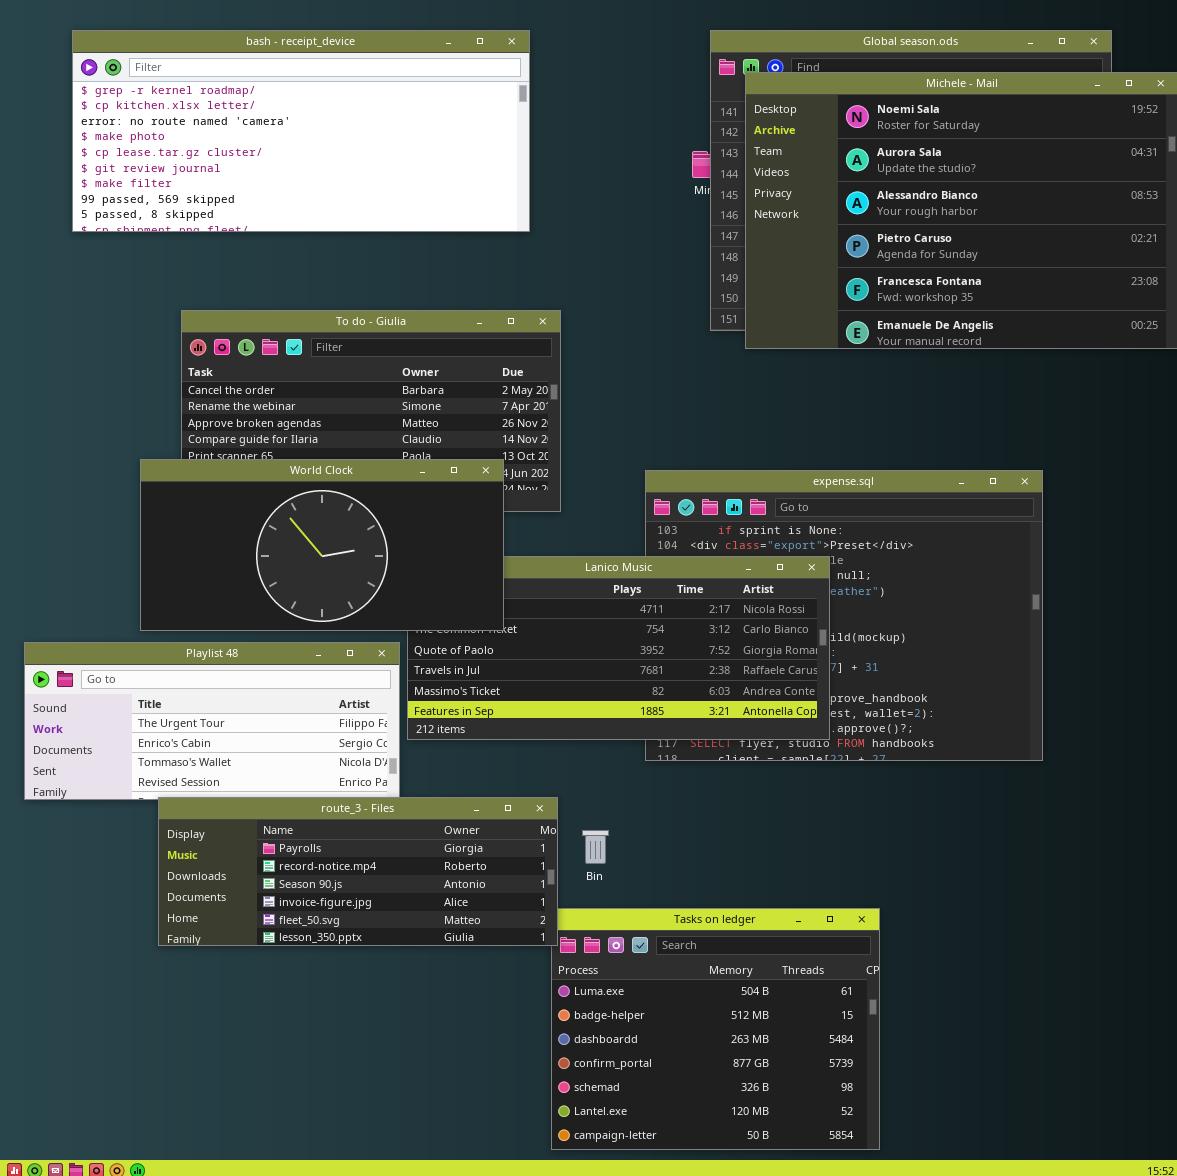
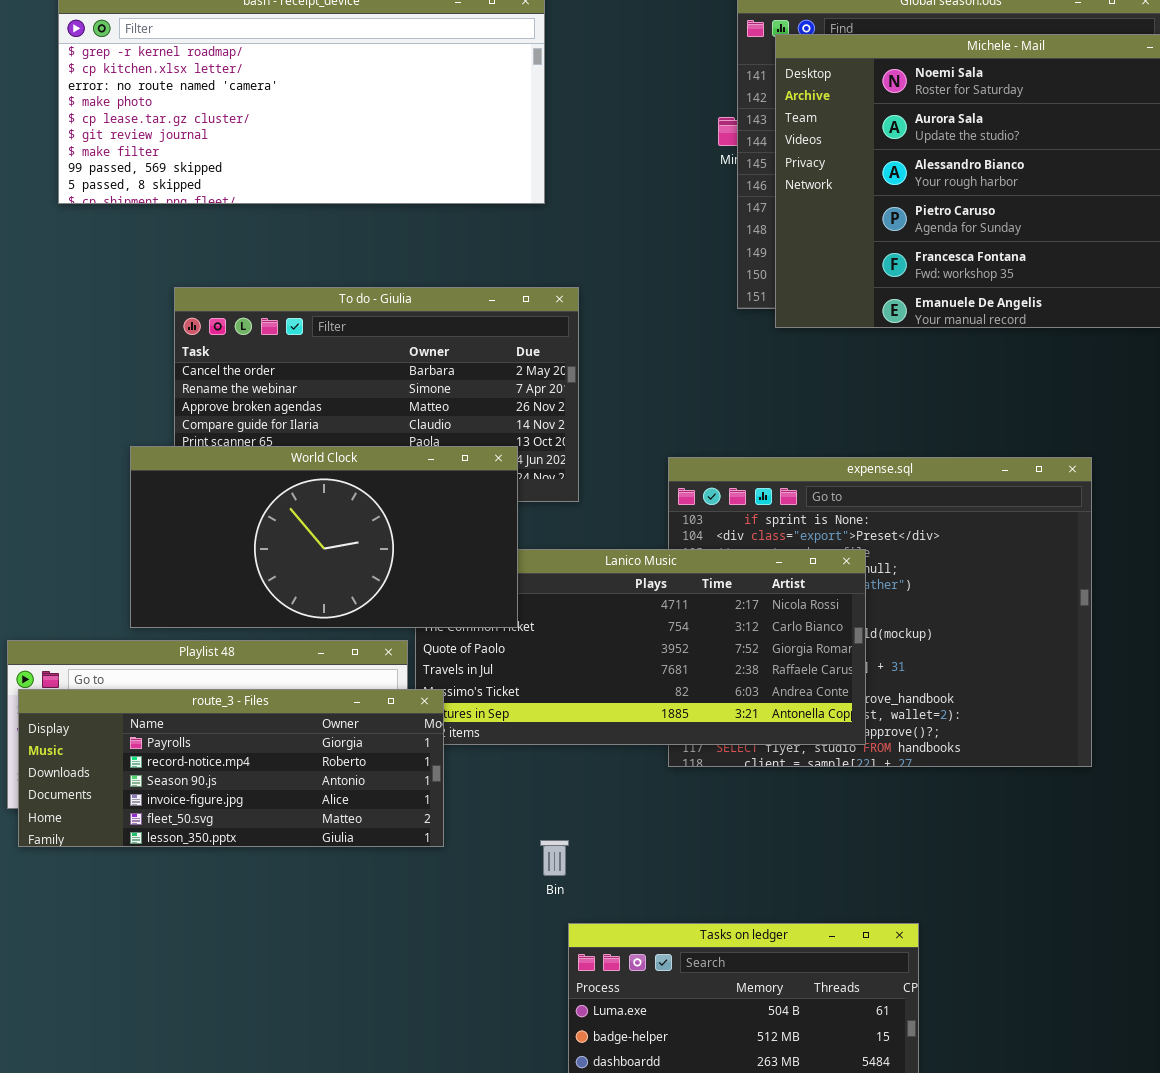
route_3 - Files: [158,797,558,946] -> [18,689,444,847], moved
Bin: [582,830,609,864] -> [540,840,569,876], moved

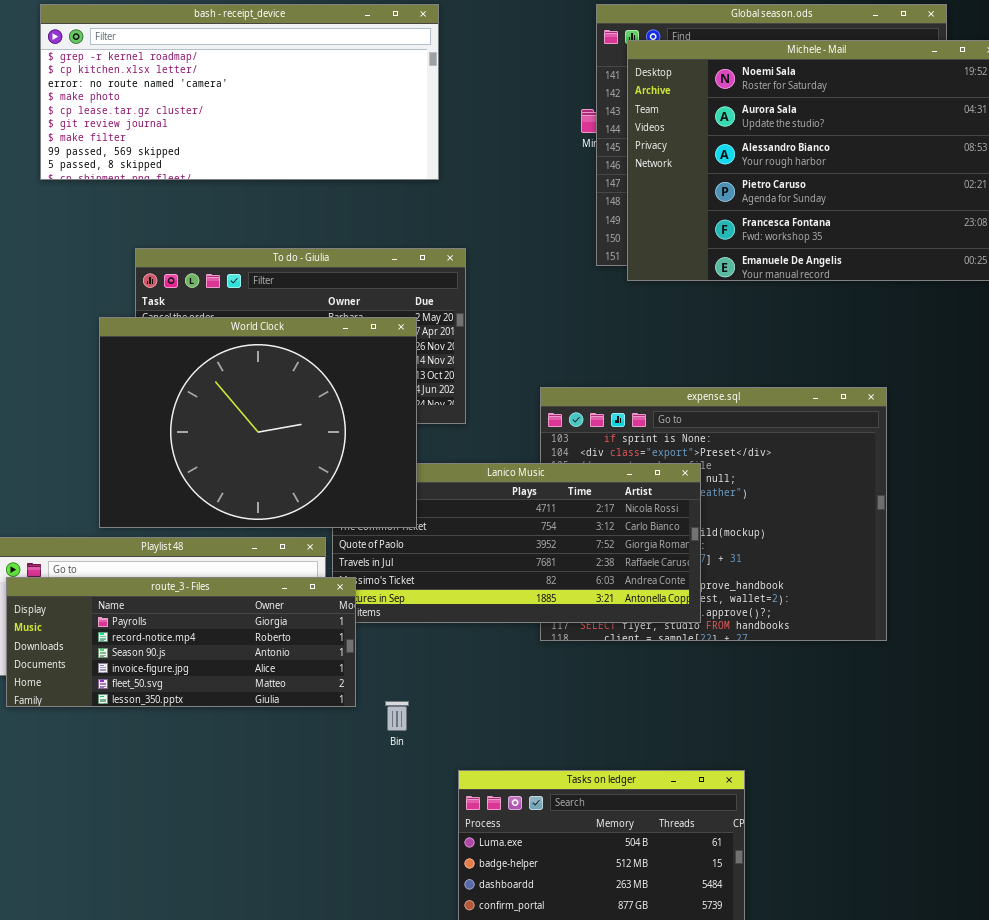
World Clock: [130,446,518,628] -> [99,317,417,528], resized
Bin: [540,840,569,876] -> [385,701,409,731], moved

